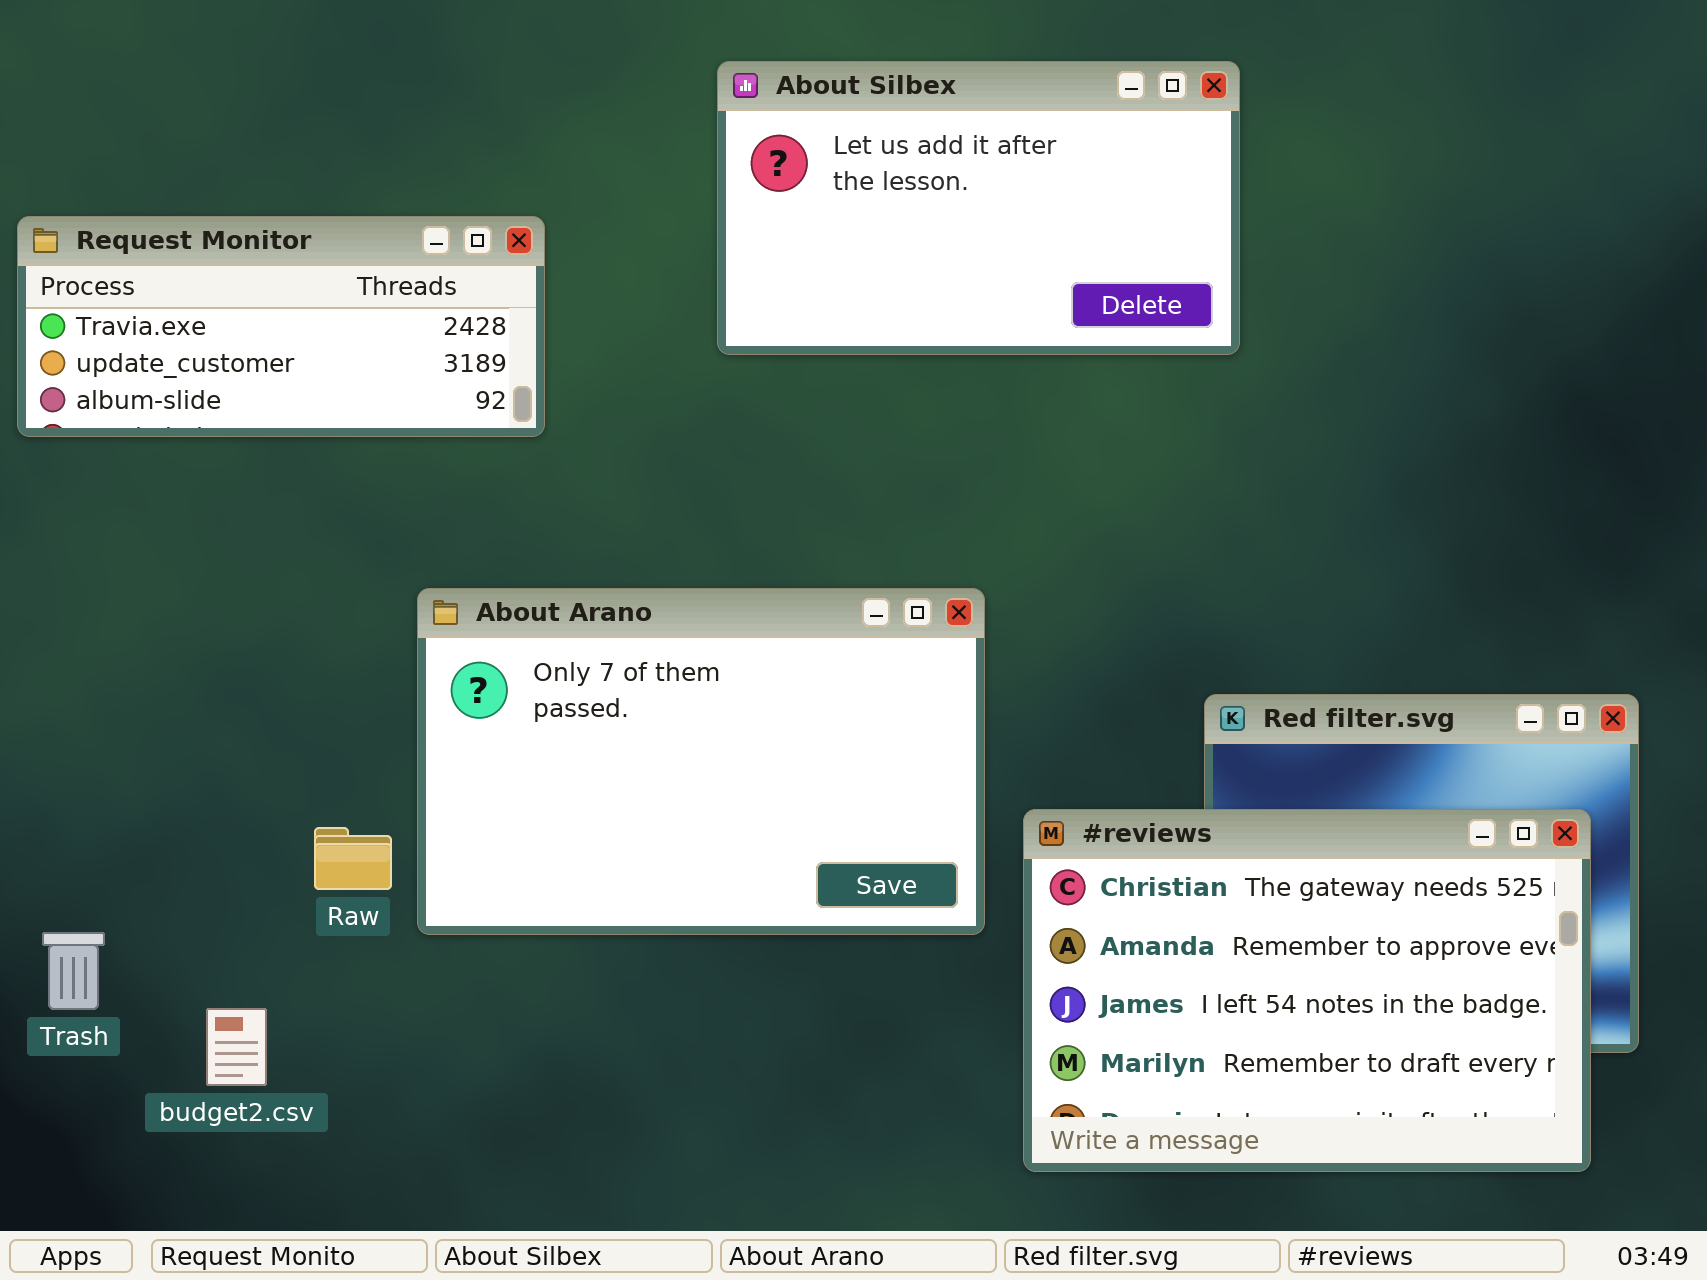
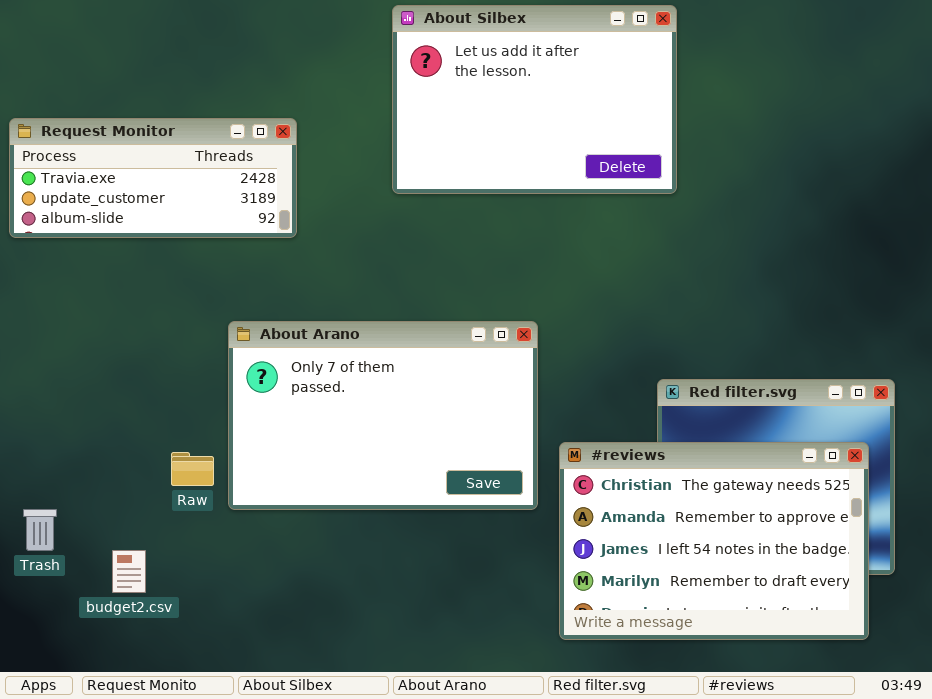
About Silbex: [717,61,1240,355] -> [392,5,677,194], resized

